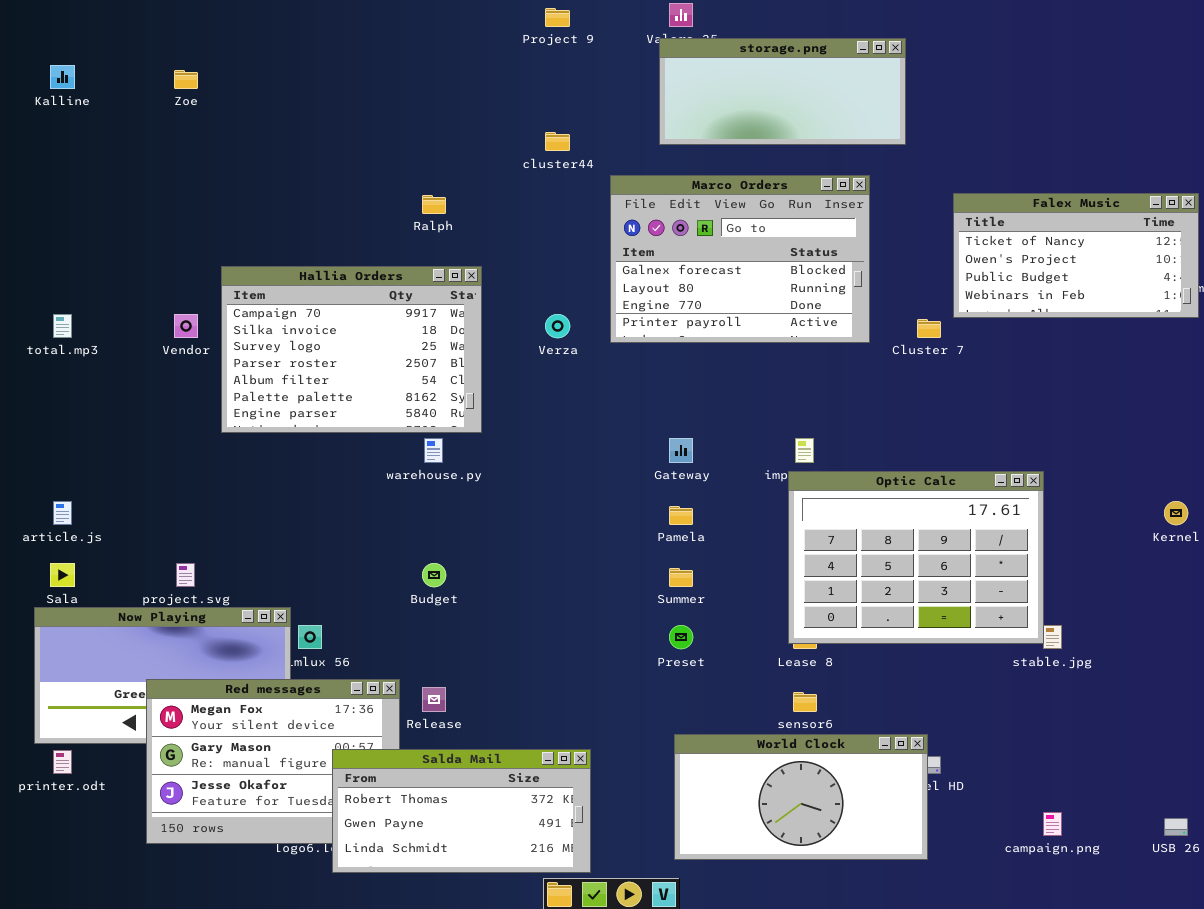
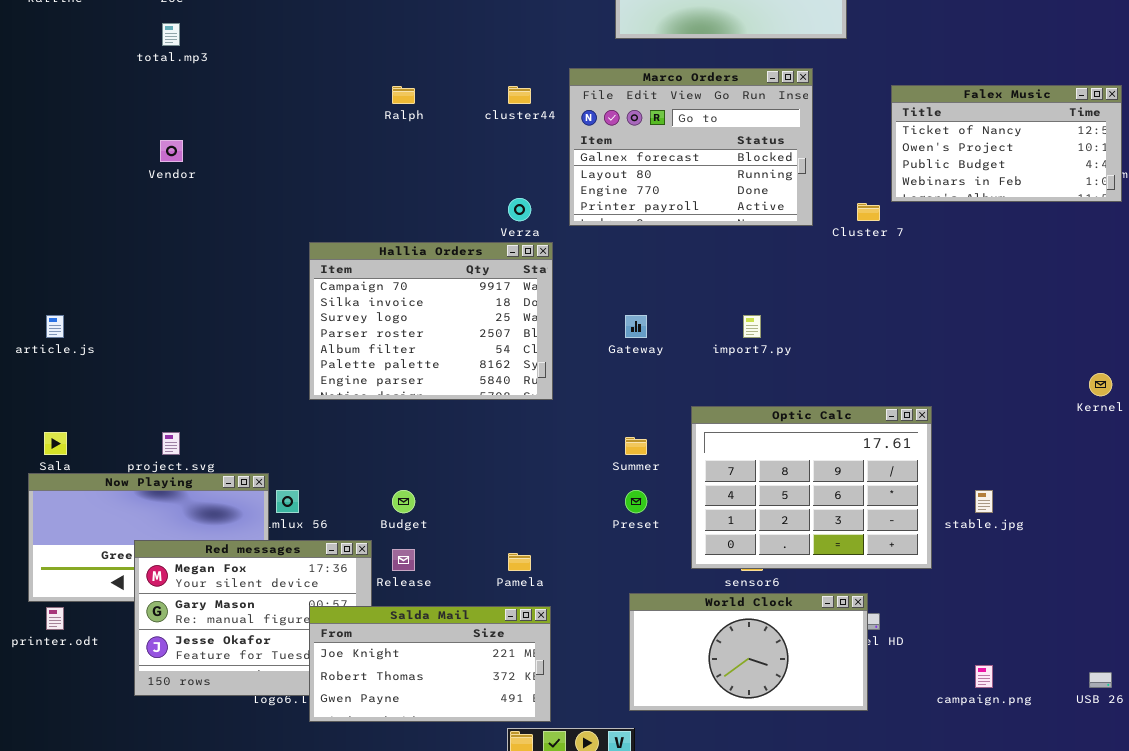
cluster44: [545,132,570,151] -> [508,86,531,104], moved
Hallia Orders: [221,266,482,433] -> [309,242,553,400], moved
total.mp3: [53,314,72,338] -> [162,23,180,46], moved
Vendor: [174,314,198,338] -> [160,140,183,162], moved
Optic Calc: [788,471,1044,644] -> [691,406,932,569], moved
article.js: [53,501,72,525] -> [46,315,64,338], moved
Pamela: [669,506,693,525] -> [508,553,531,571], moved
Budget: [422,563,446,587] -> [392,490,415,513], moved
Salda Mail: [332,749,591,873] -> [309,606,551,722], scrolled up 1 row

